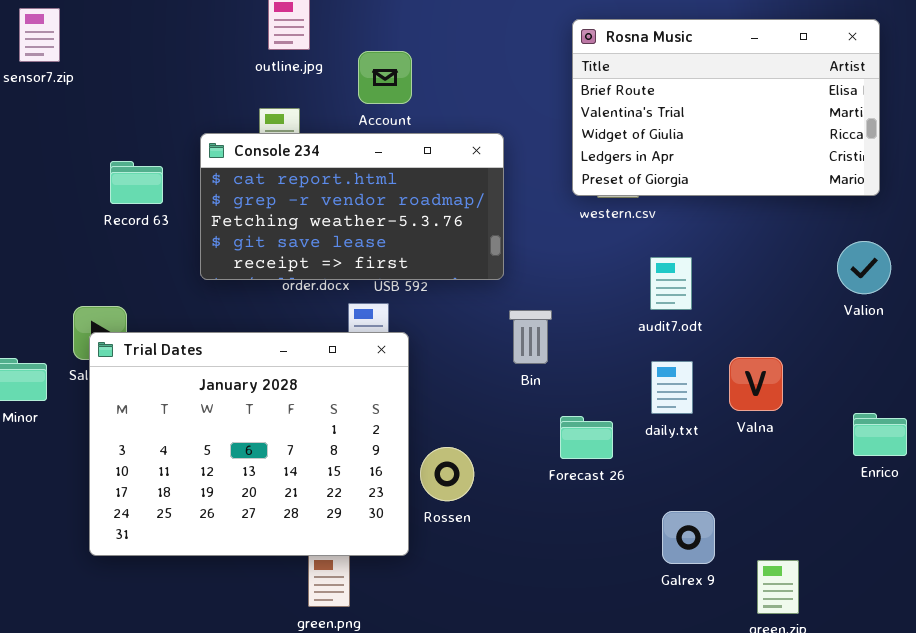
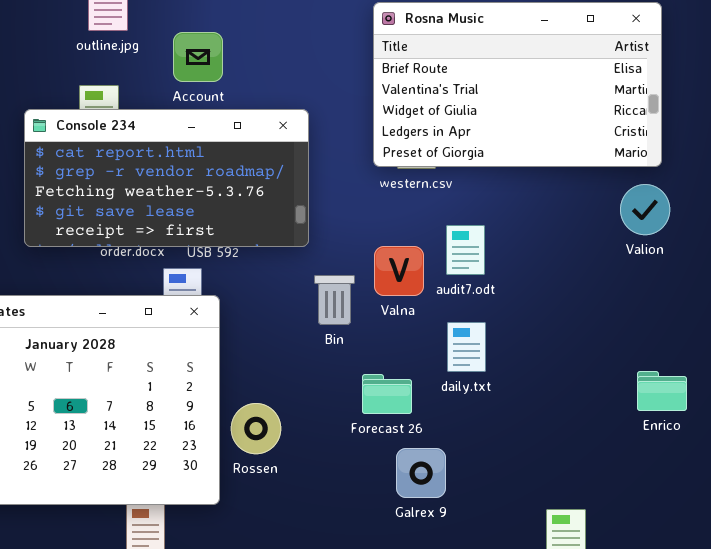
Valion: [837,241,891,294] -> [620,184,670,235], moved
Valna: [729,357,783,411] -> [374,246,424,296], moved
Galrex 9: [662,511,715,564] -> [396,448,446,498], moved

